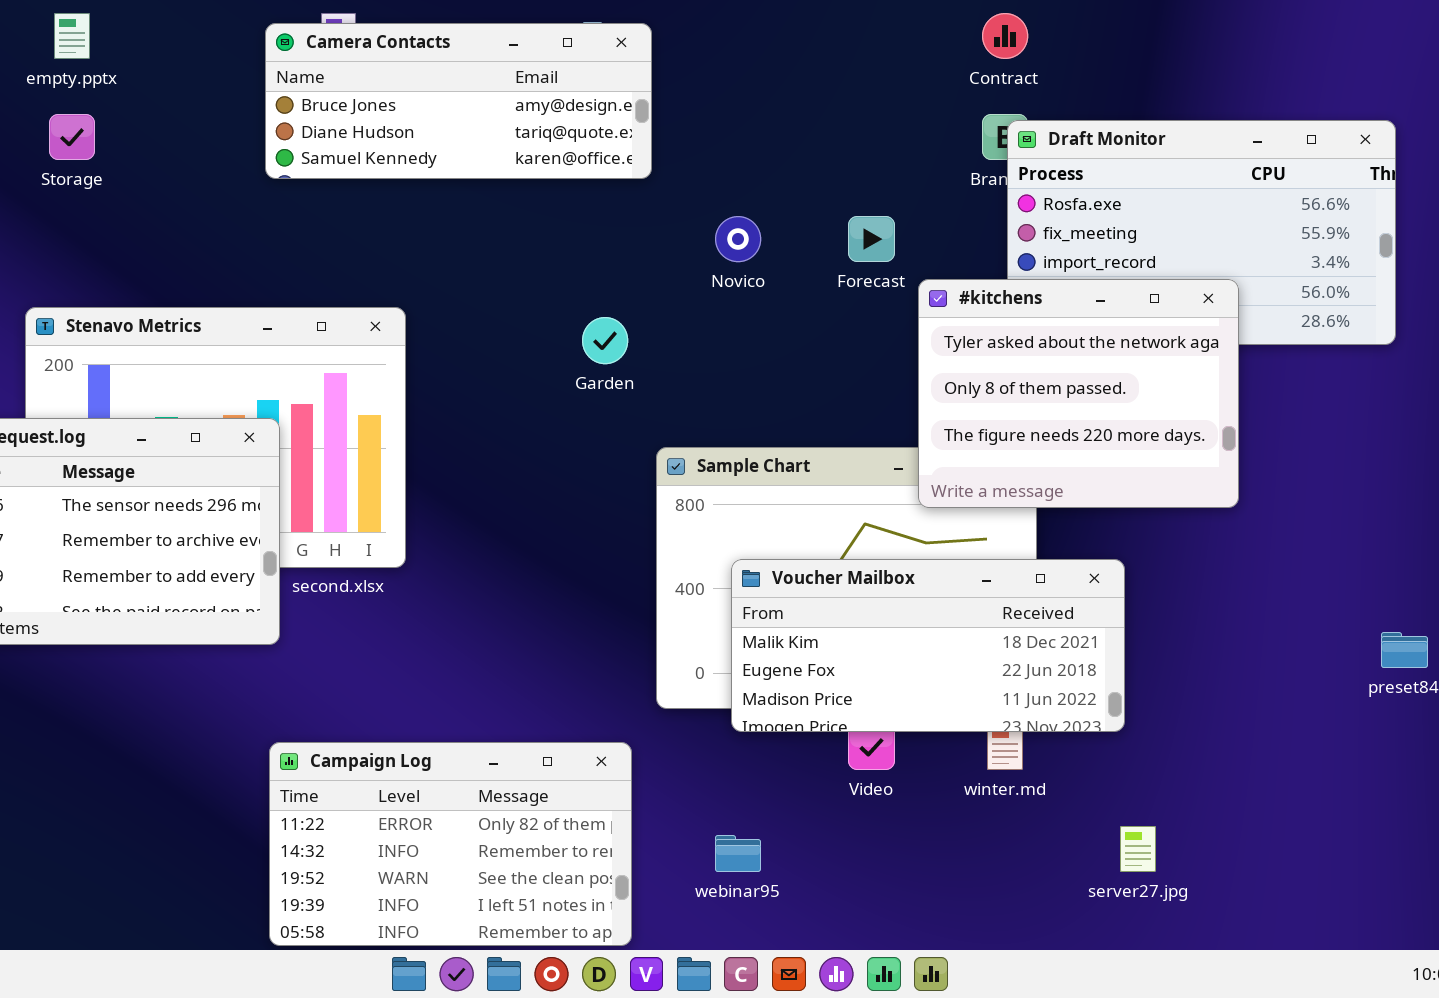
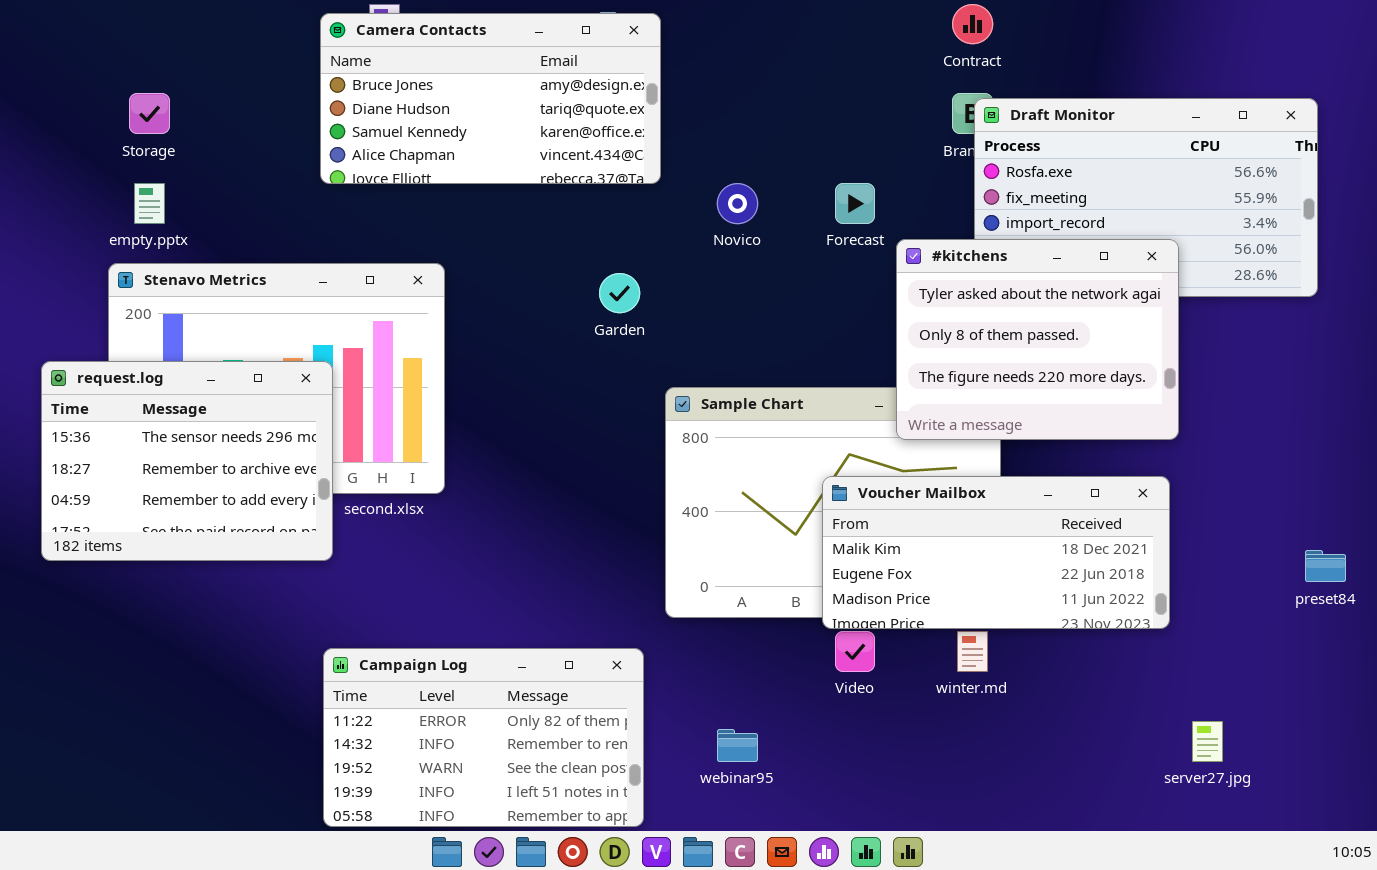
empty.pptx: [54,13,90,59] -> [134,183,165,224], moved
Camera Contacts: [265,23,652,179] -> [320,13,661,184], resized
Voucher Mailbox: [731,559,1125,732] -> [822,476,1170,629], moved
server27.jpg: [1120,826,1156,872] -> [1192,721,1223,762], moved

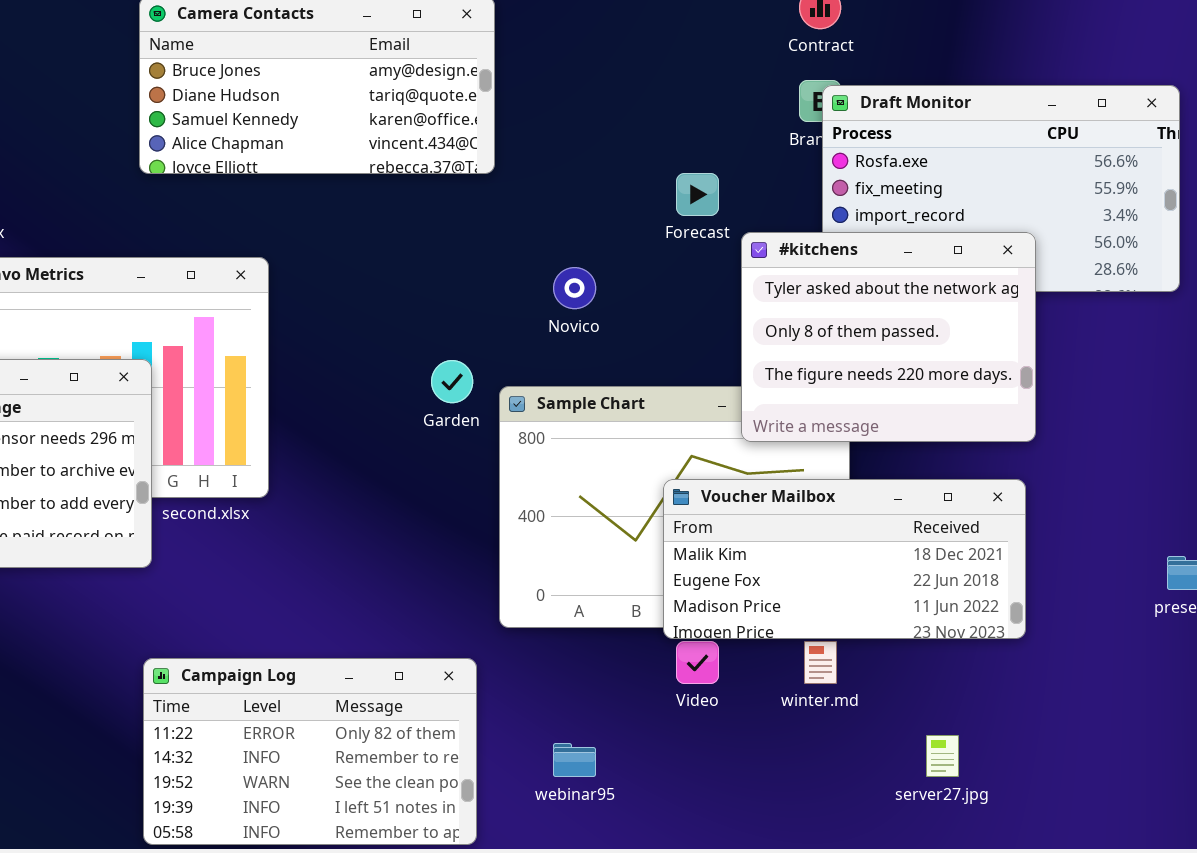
Novico: [717,183,758,224] -> [553,267,596,309], moved
Garden: [599,273,640,313] -> [431,360,473,403], moved
server27.jpg: [1192,721,1223,762] -> [926,735,959,777], moved

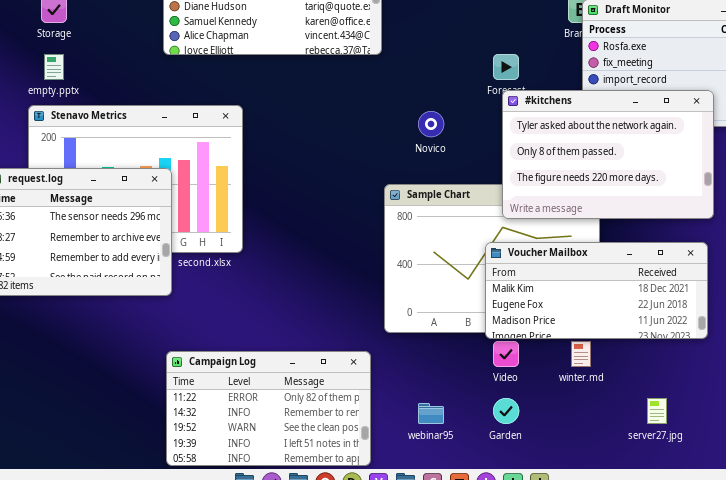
#kitchens: [741,232,1036,442] -> [502,90,714,219], resized
Garden: [431,360,473,403] -> [493,398,519,424], moved

